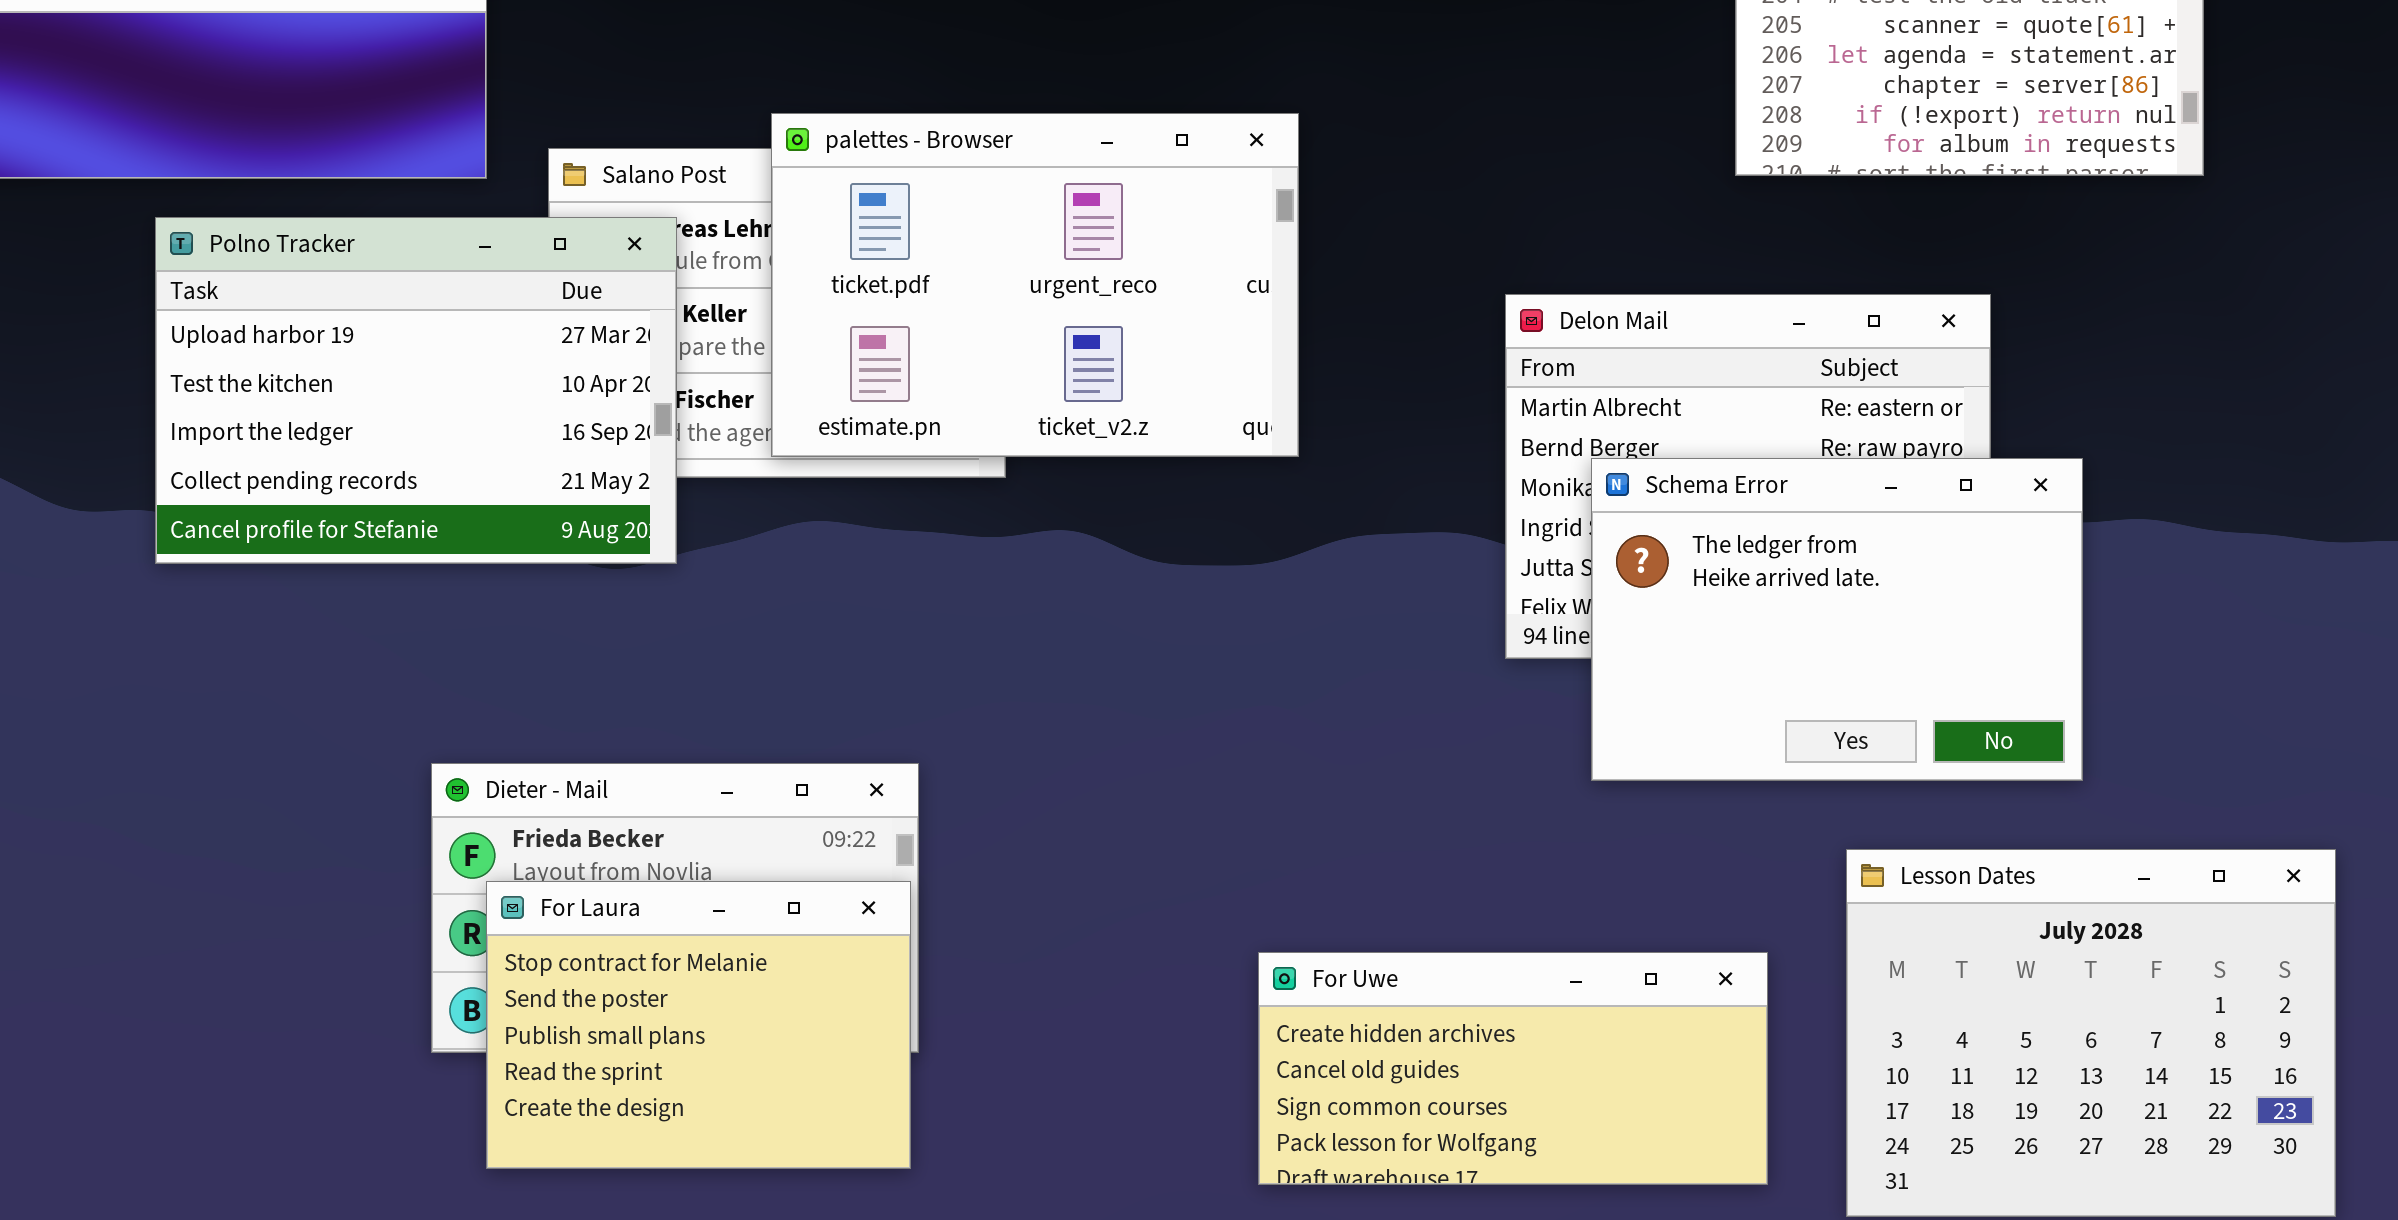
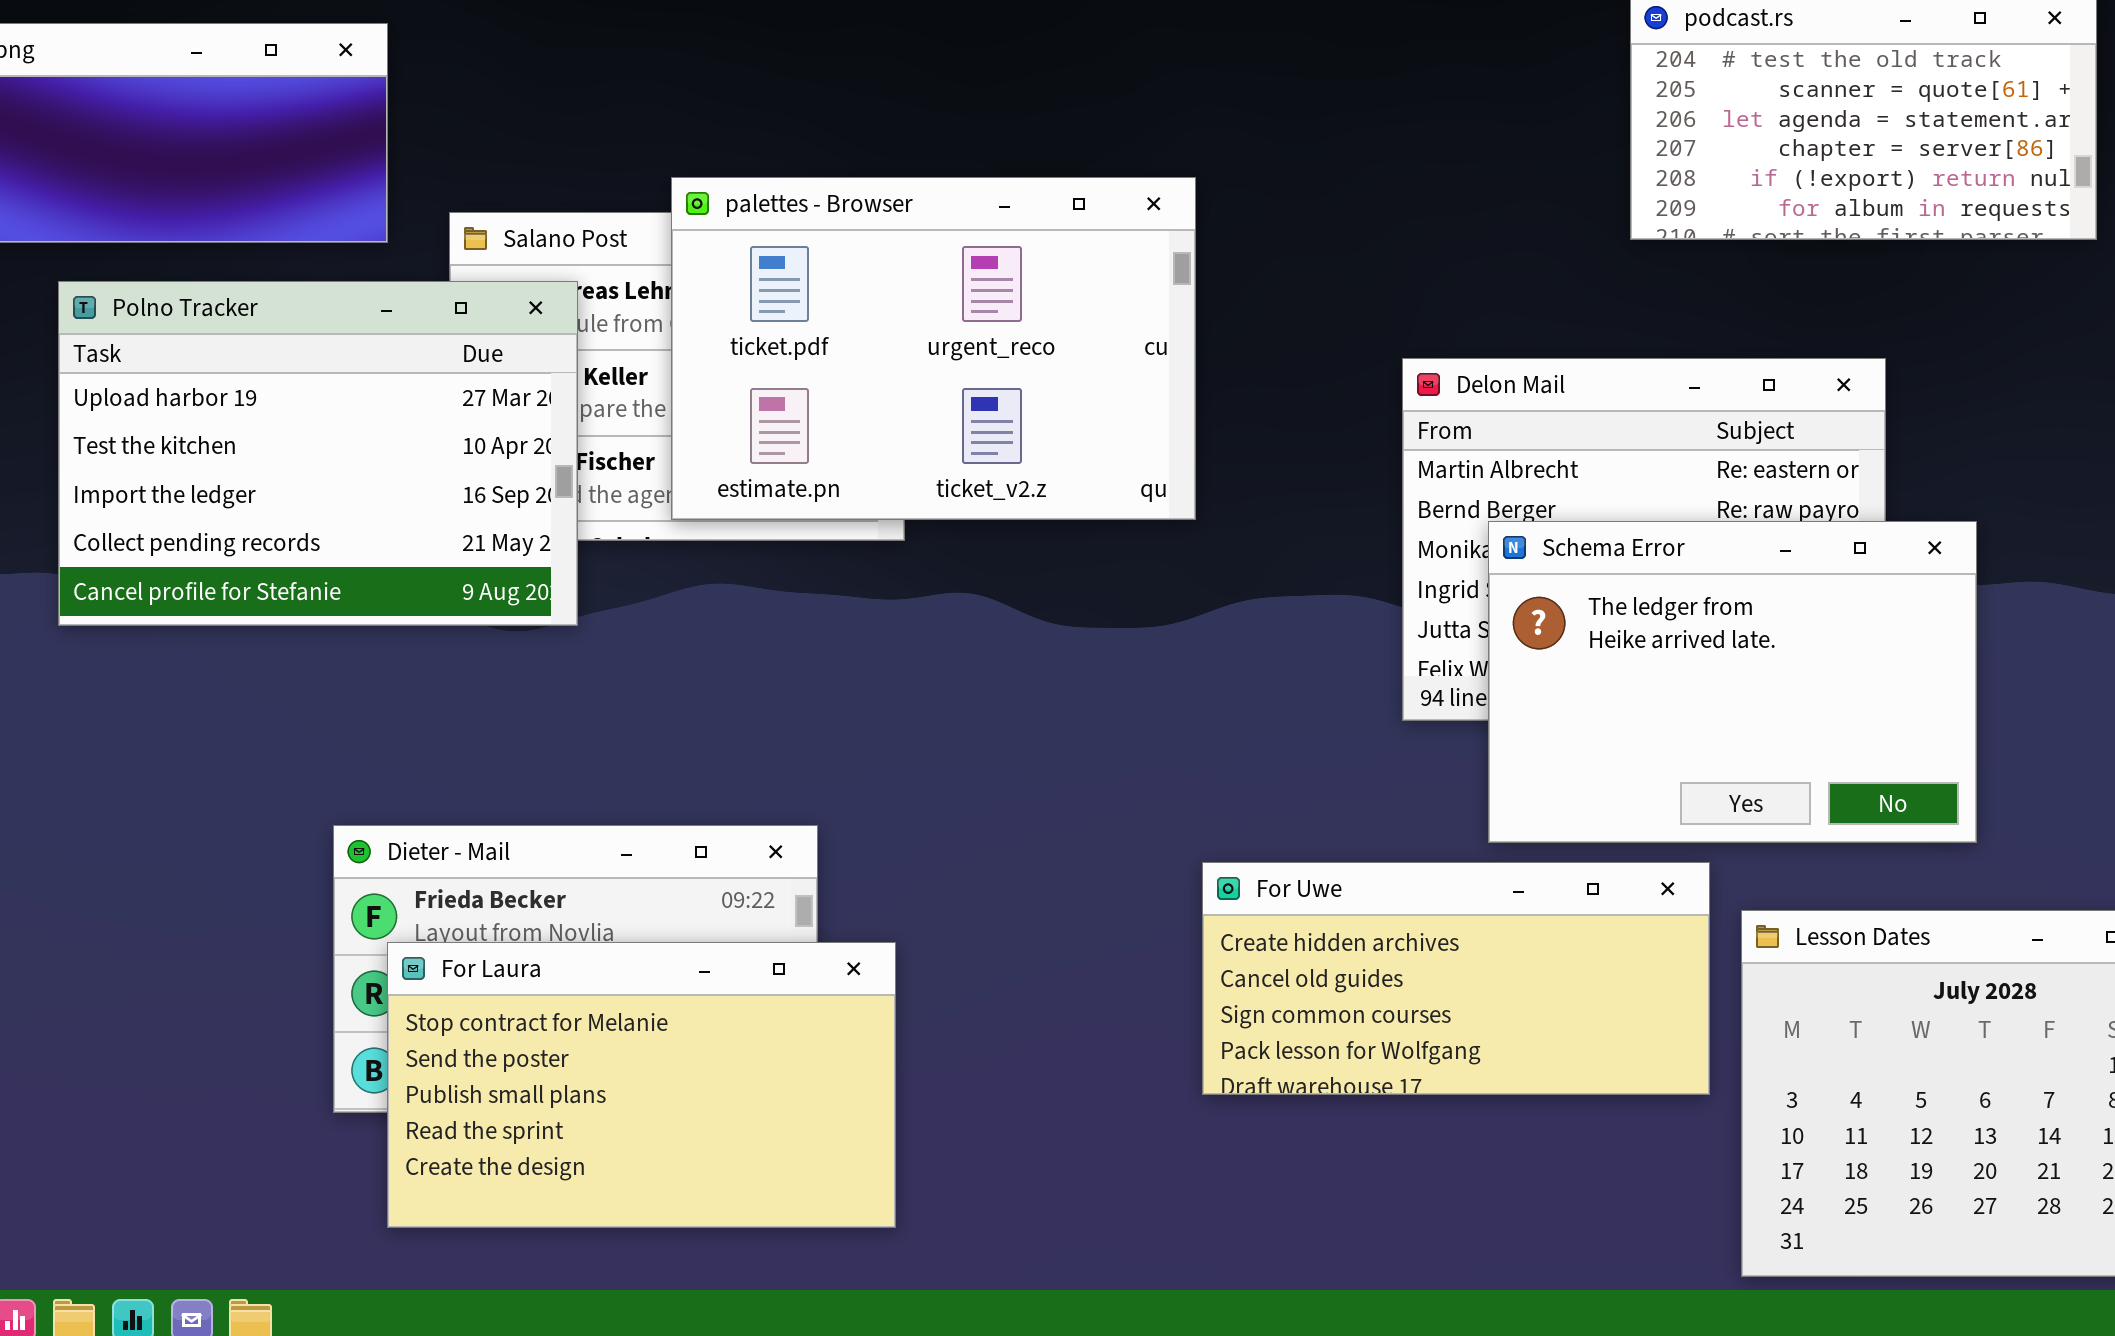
For Laura: [486,881,911,1169] -> [387,942,896,1228], resized
For Uwe: [1258,952,1768,1185] -> [1202,862,1710,1095], moved

